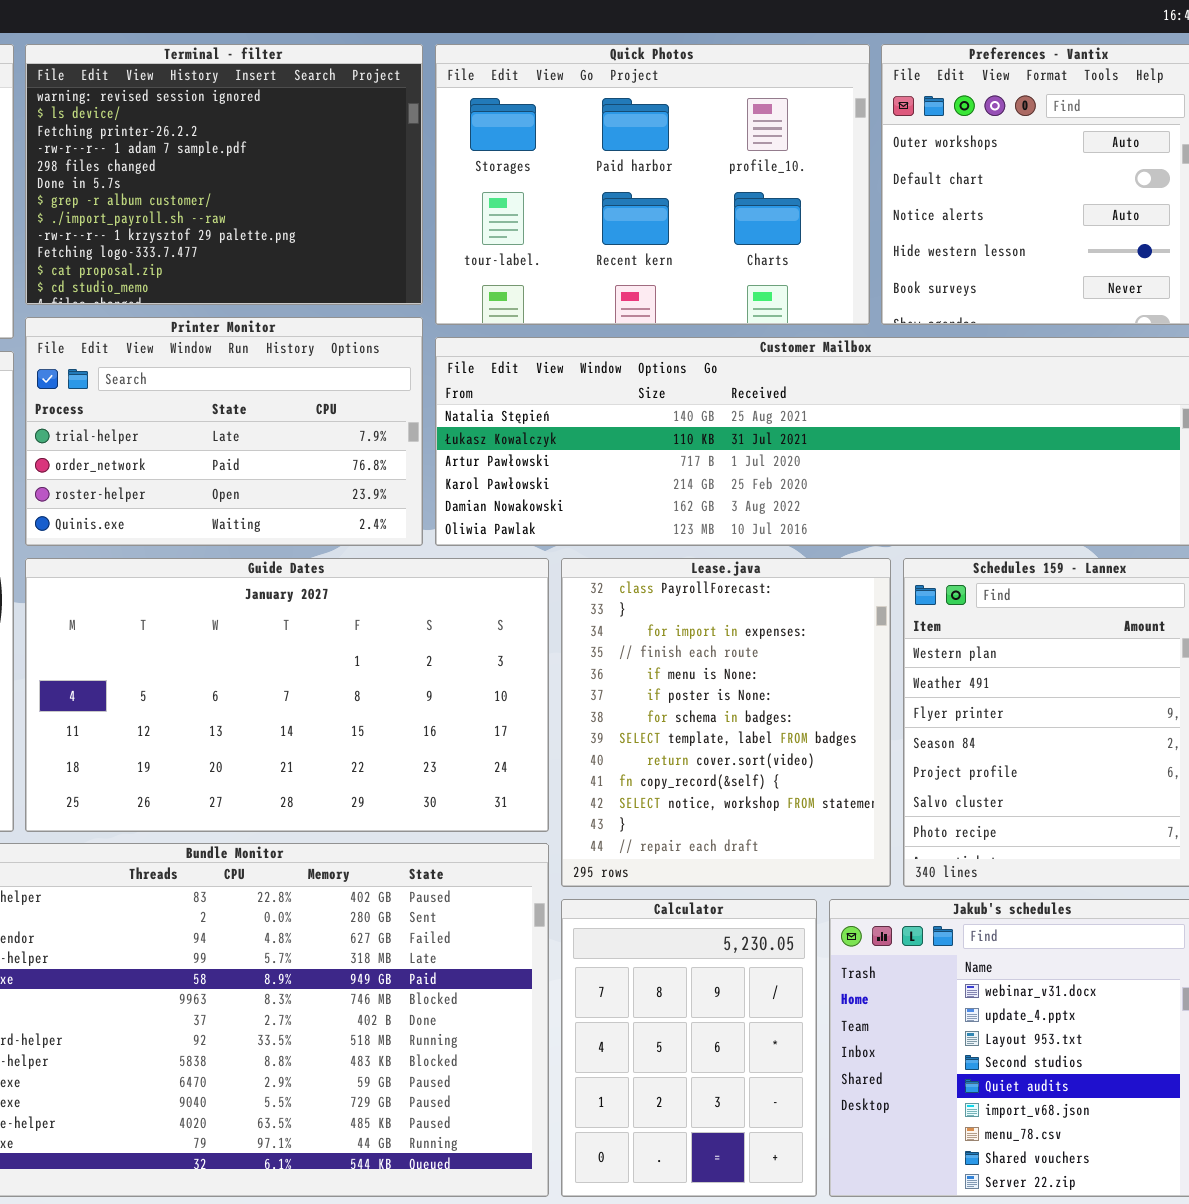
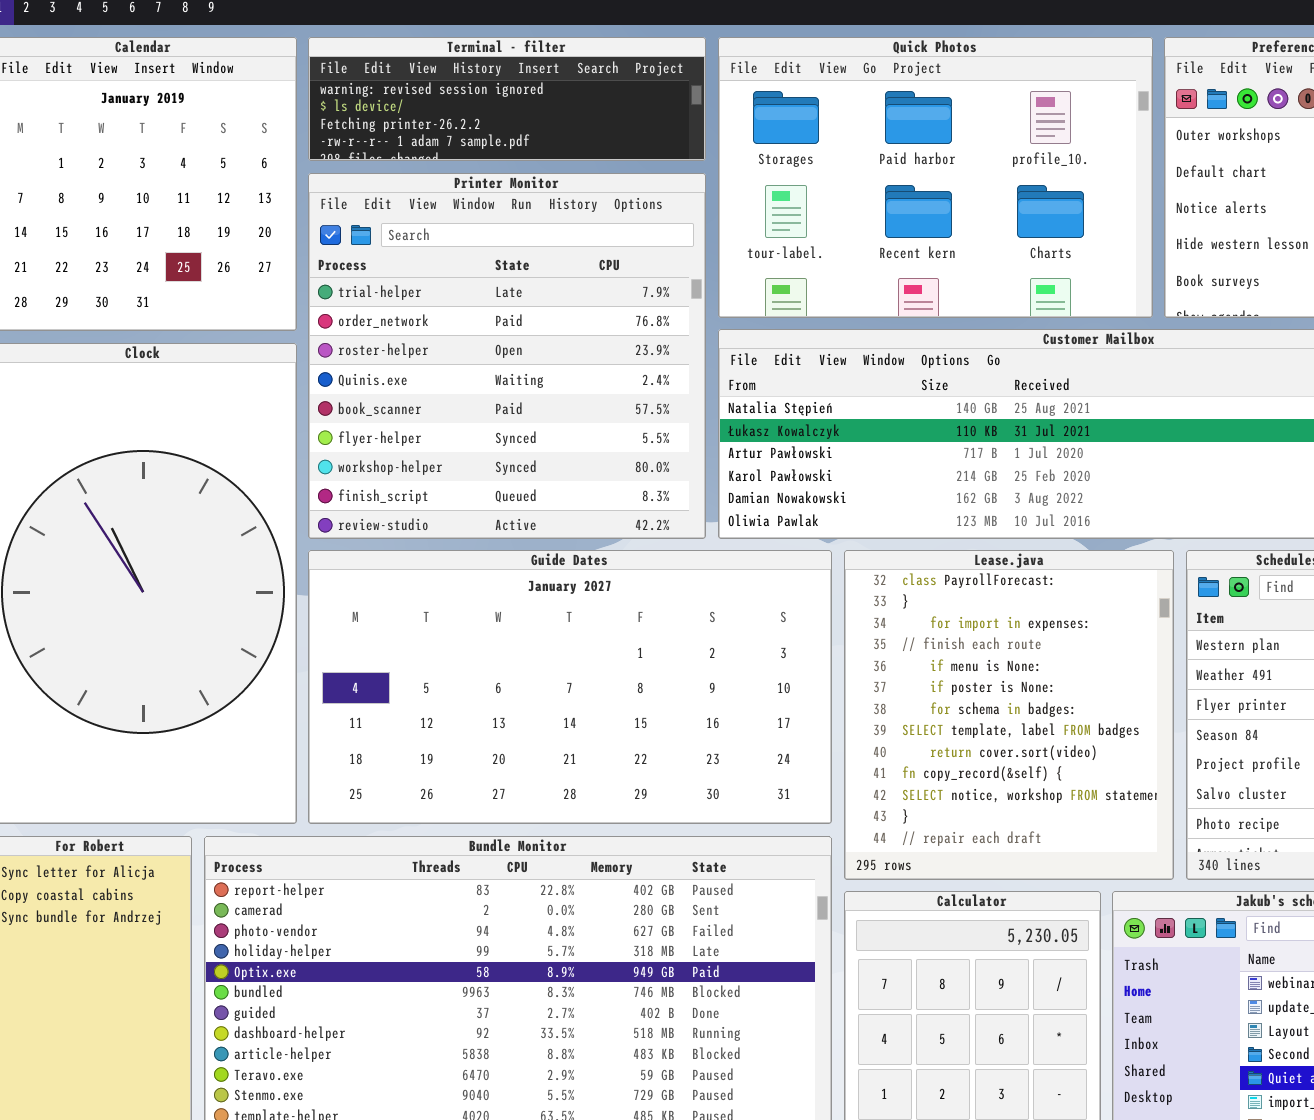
Terminal - filter: [25,44,423,305] -> [308,37,706,161], resized
Printer Monitor: [25,317,423,546] -> [308,173,706,539], resized

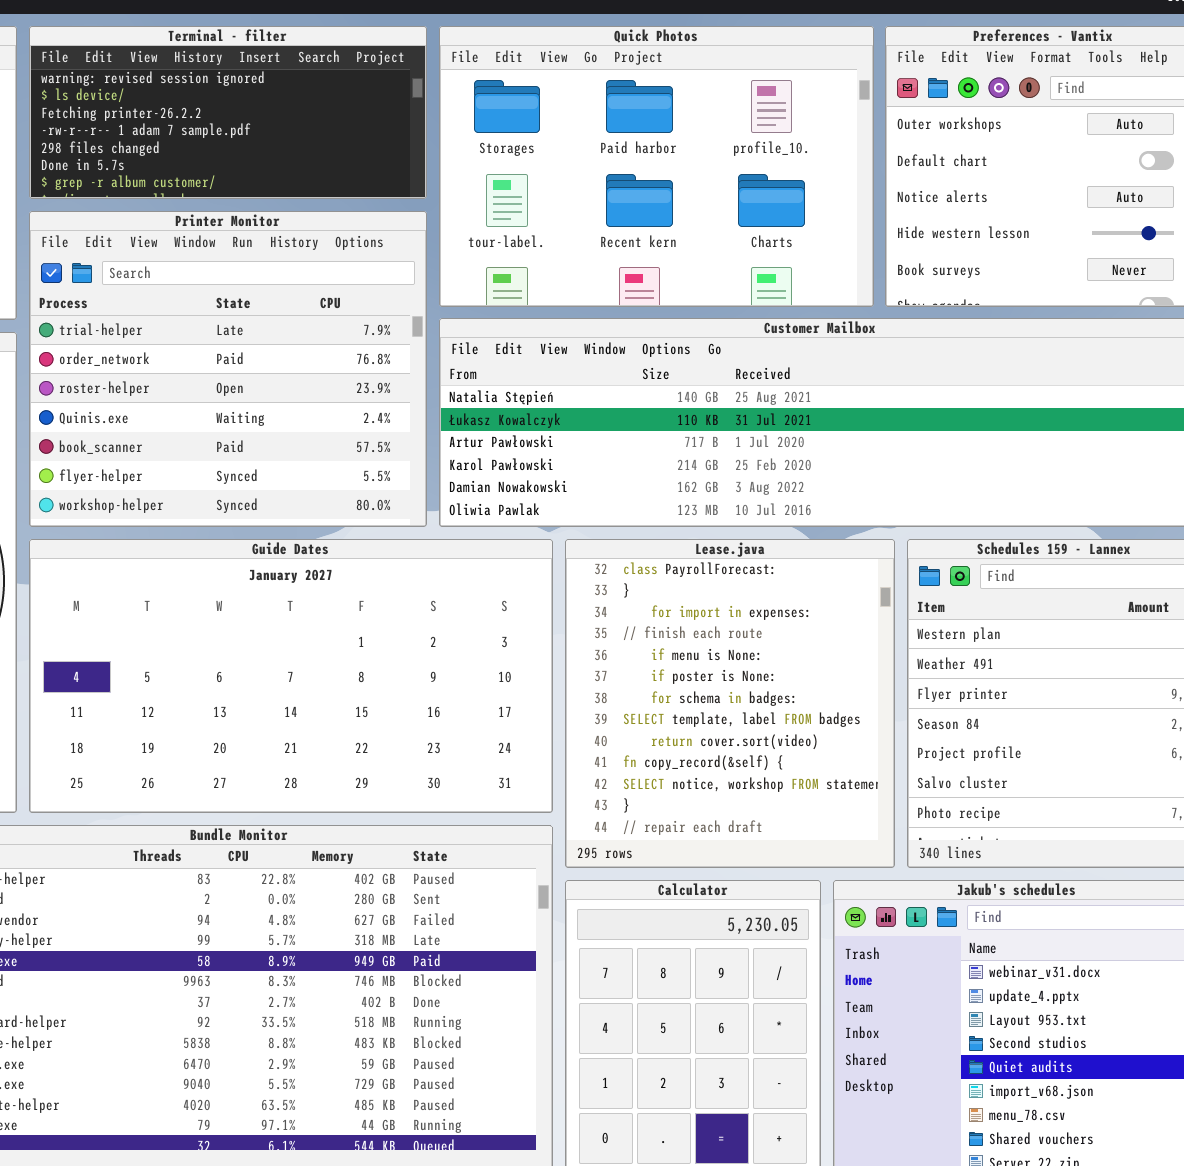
Terminal - filter: [308,37,706,161] -> [29,26,427,199], resized
Printer Monitor: [308,173,706,539] -> [29,211,427,527], resized

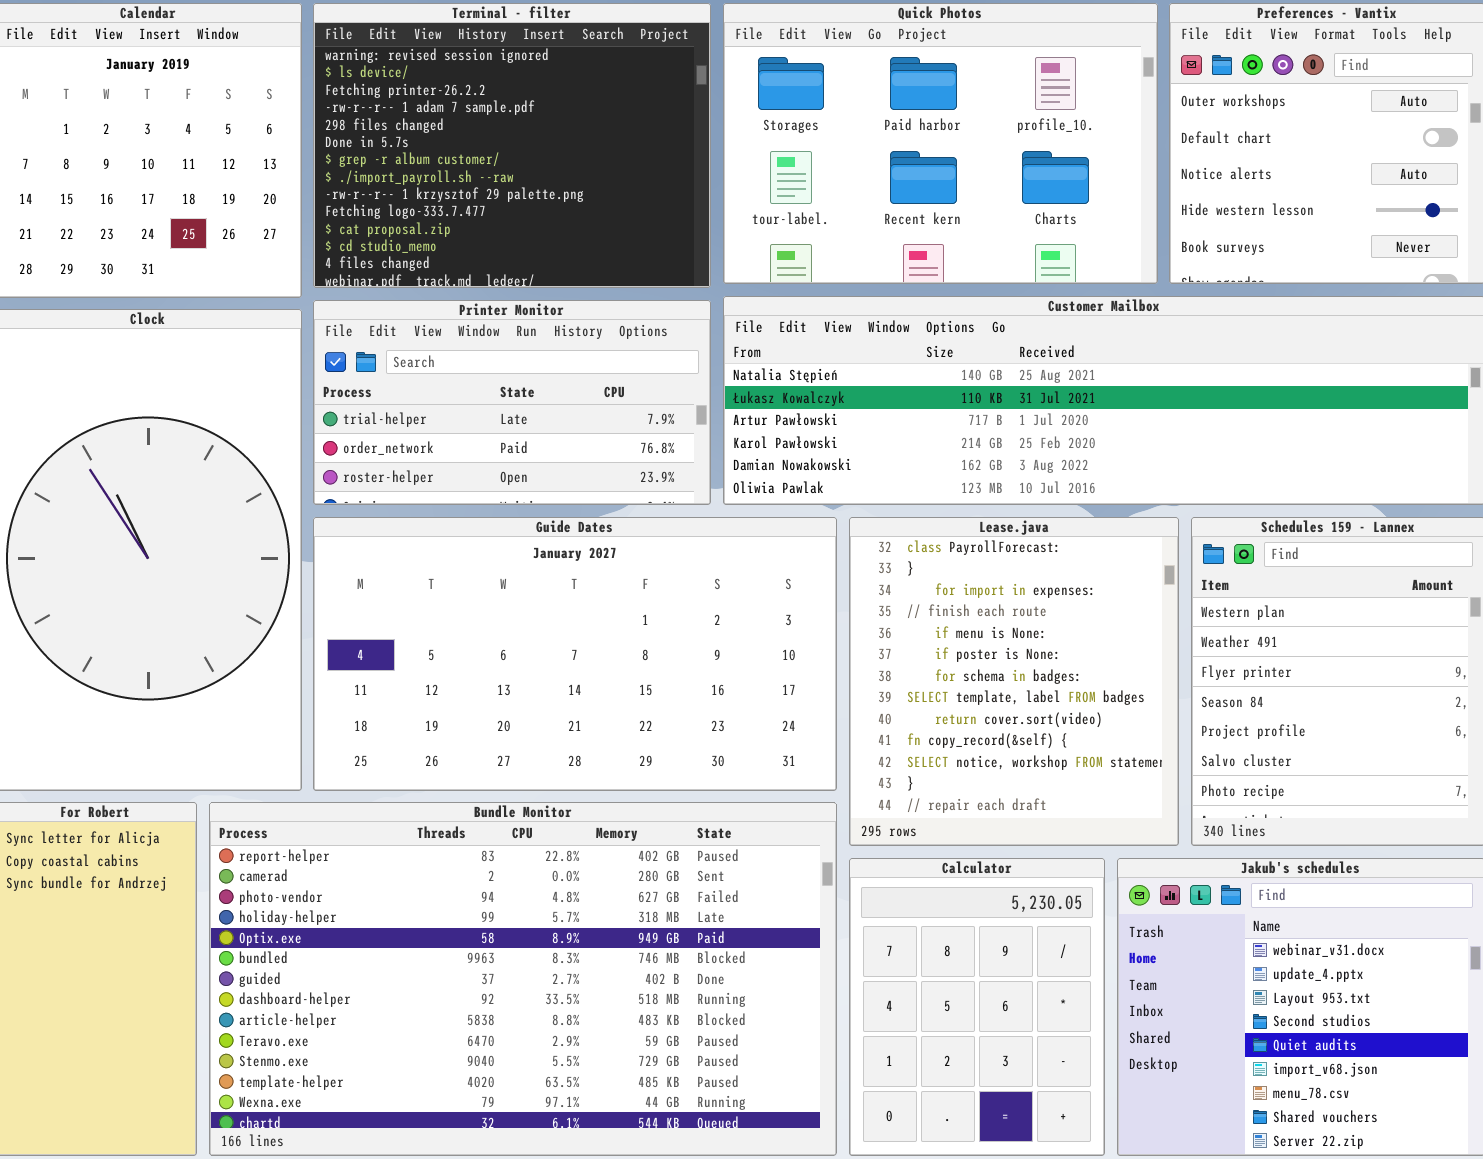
Terminal - filter: [29,26,427,199] -> [313,3,711,288], resized
Printer Monitor: [29,211,427,527] -> [313,300,711,505], resized

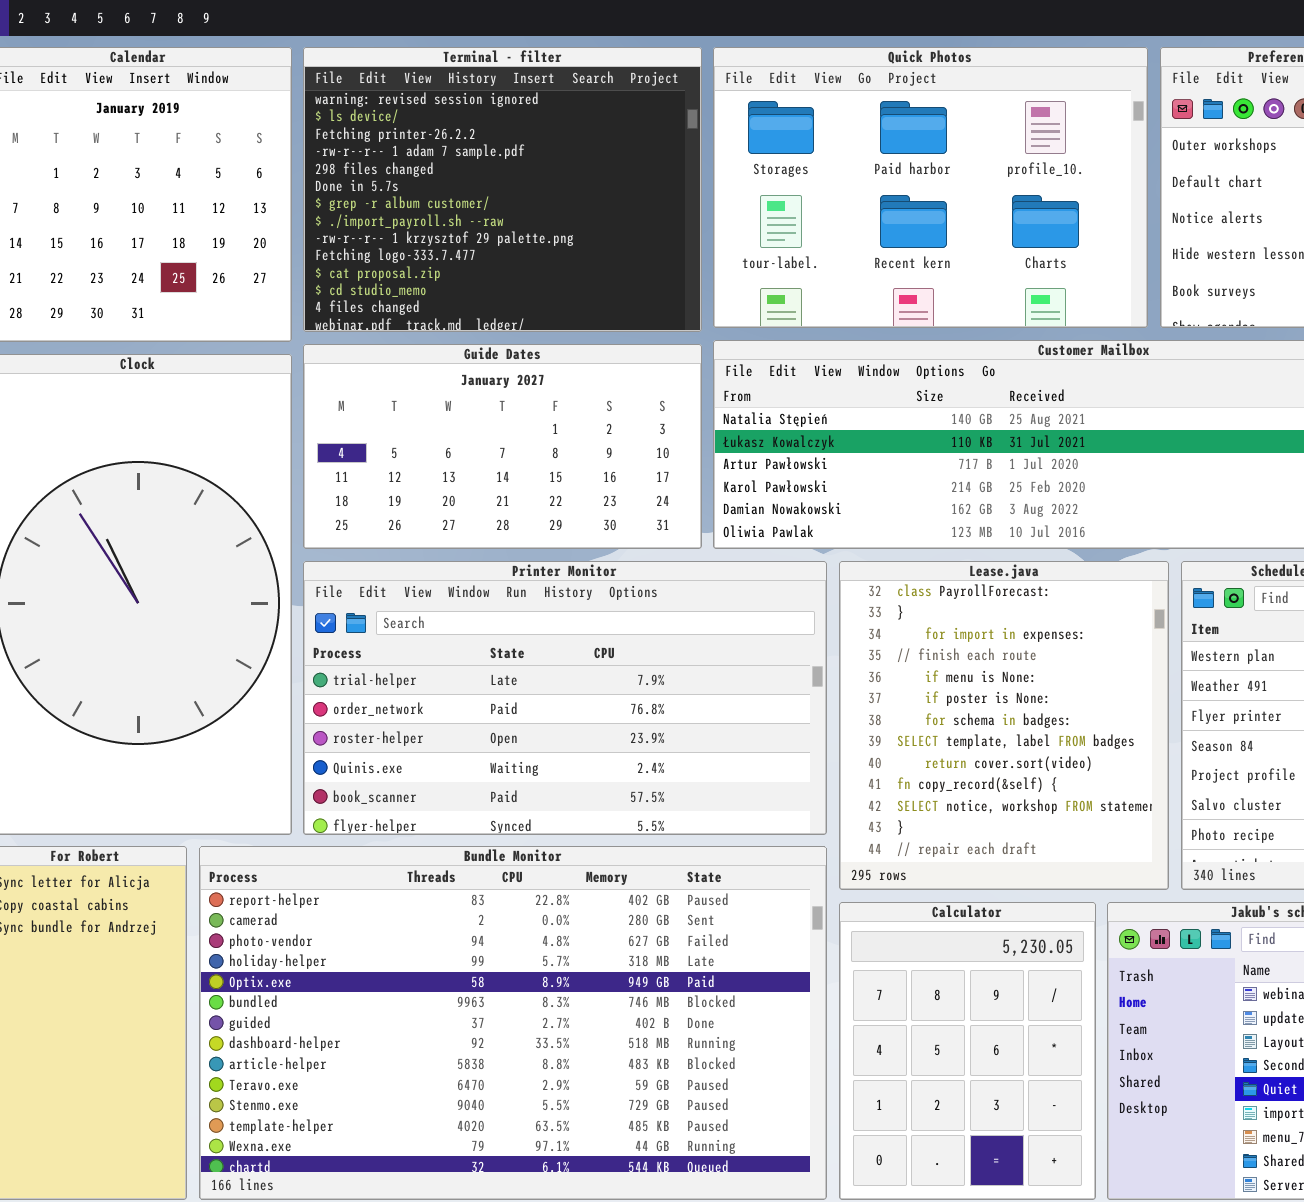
Printer Monitor: [313,300,711,505] -> [303,561,827,835], moved, resized
Guide Dates: [313,517,837,791] -> [303,344,702,549], moved, resized

